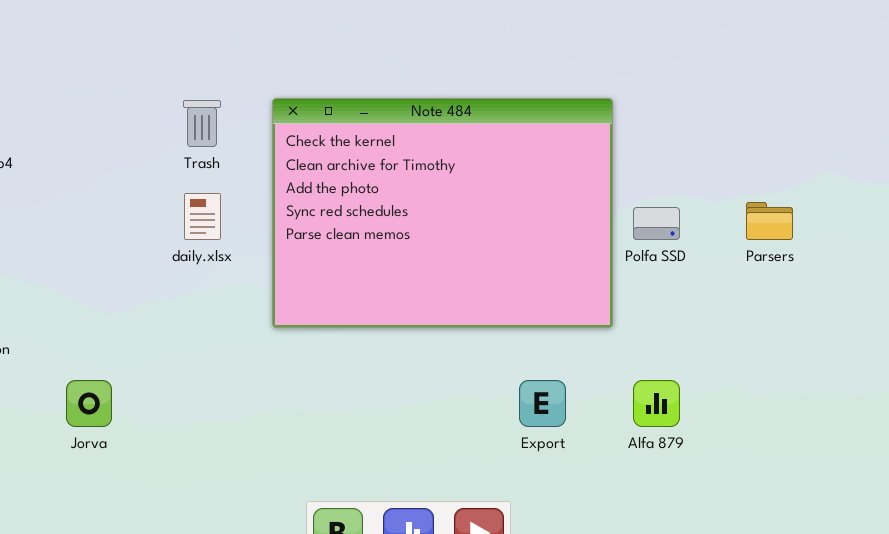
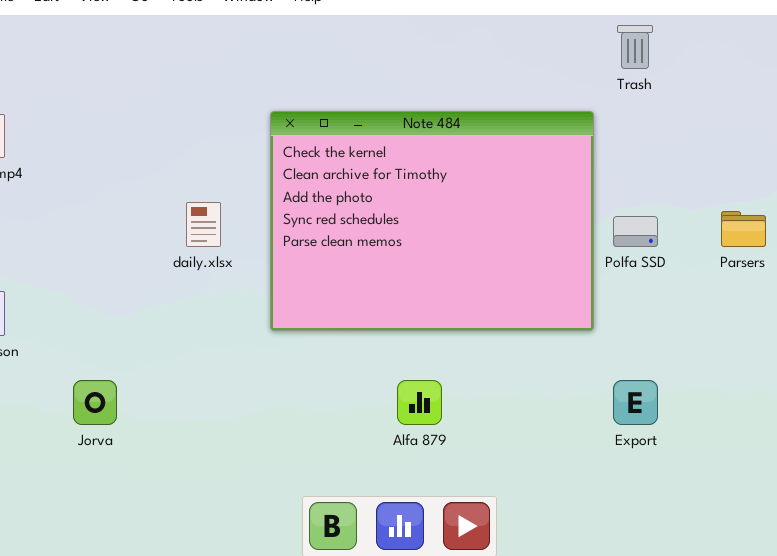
Trash: [183,100,221,147] -> [617,25,653,69], moved
Export: [519,380,566,427] -> [613,380,658,425], moved
Alfa 879: [633,380,680,427] -> [397,380,442,425], moved

